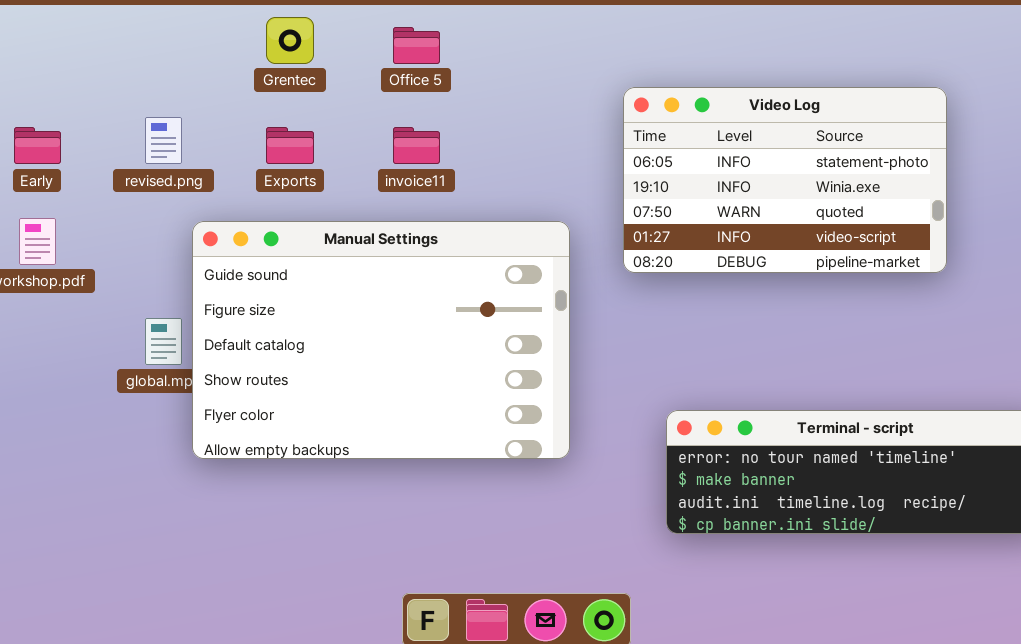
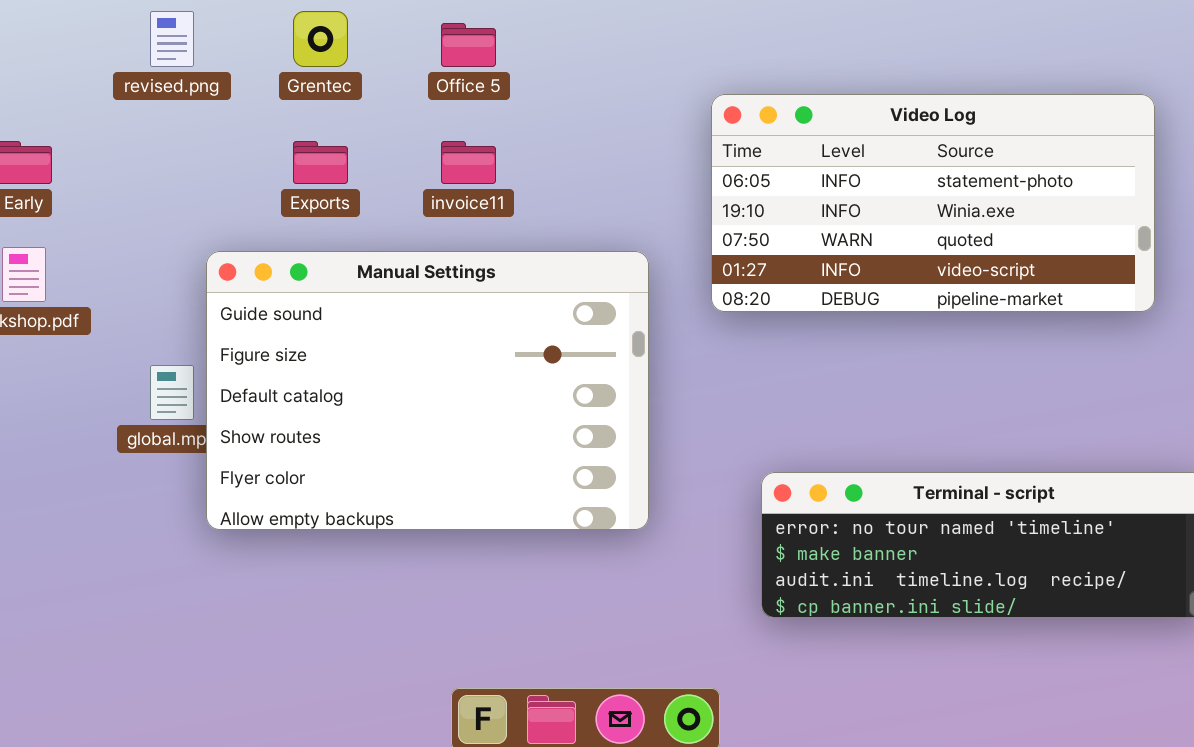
Video Log: [623,87,947,273] -> [711,94,1155,312], resized
revised.png: [145,117,182,164] -> [150,11,194,67], moved

